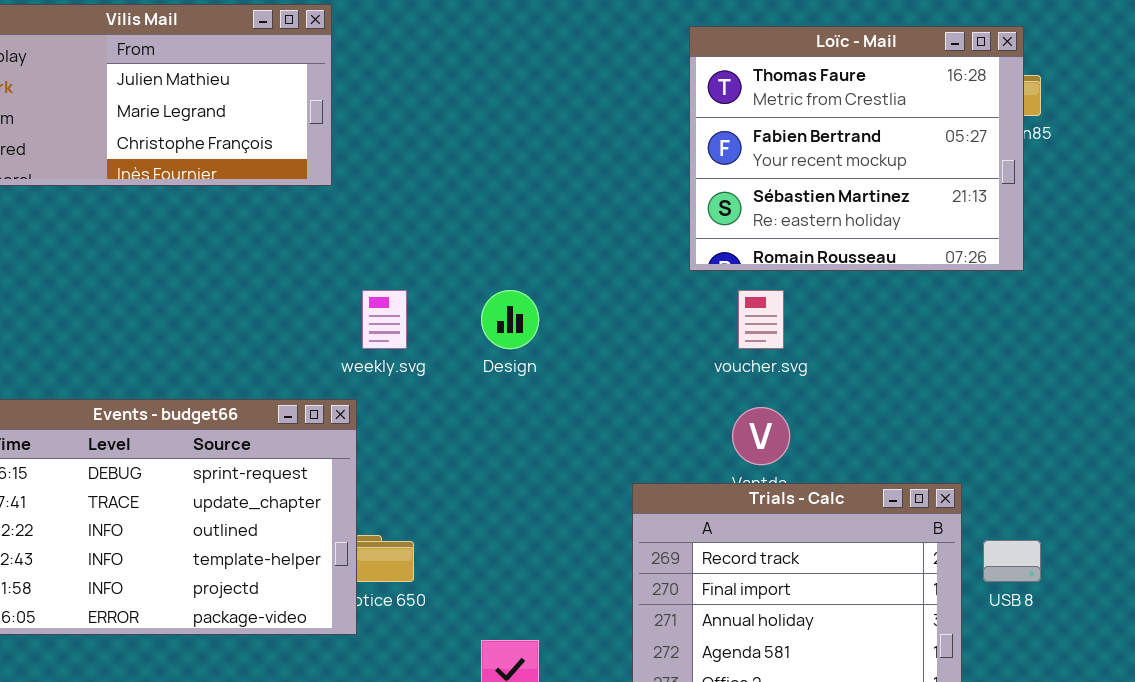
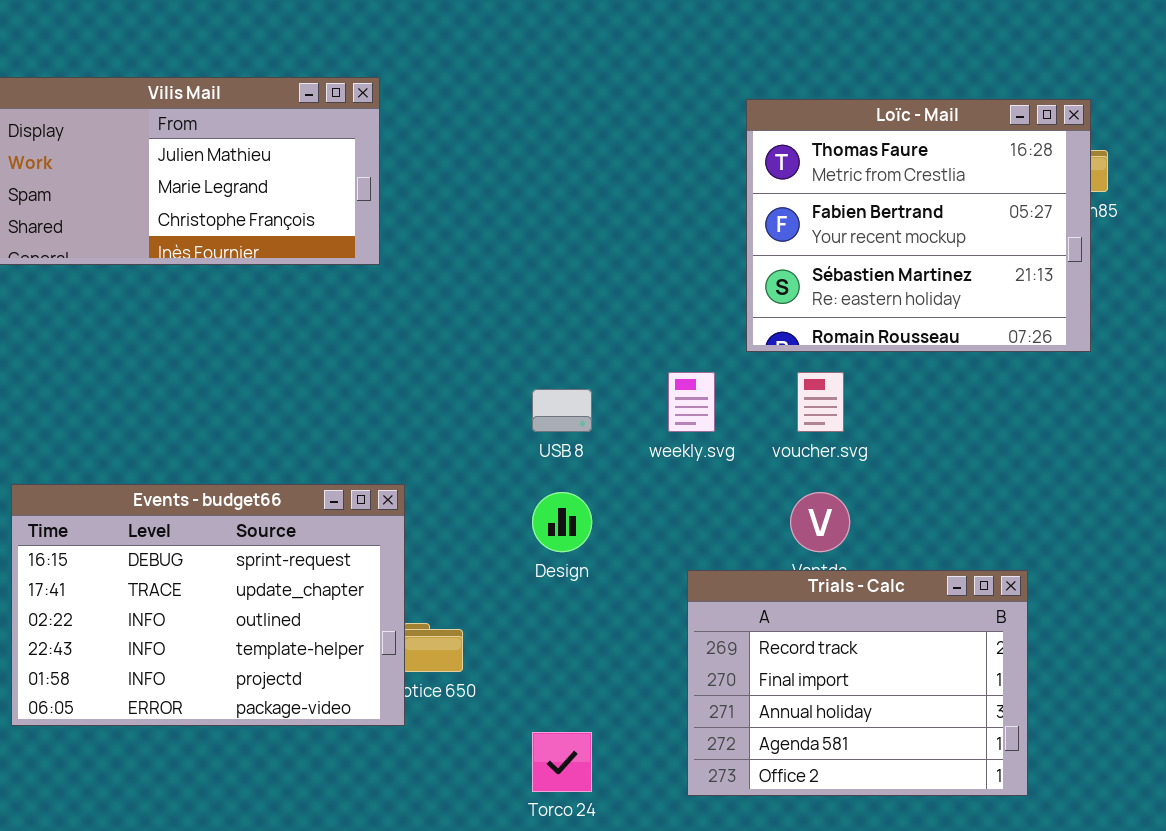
weekly.svg: [362,290,407,349] -> [668,372,715,432], moved
Design: [481,290,539,349] -> [532,492,592,552], moved
USB 8: [983,540,1041,582] -> [532,389,592,432], moved

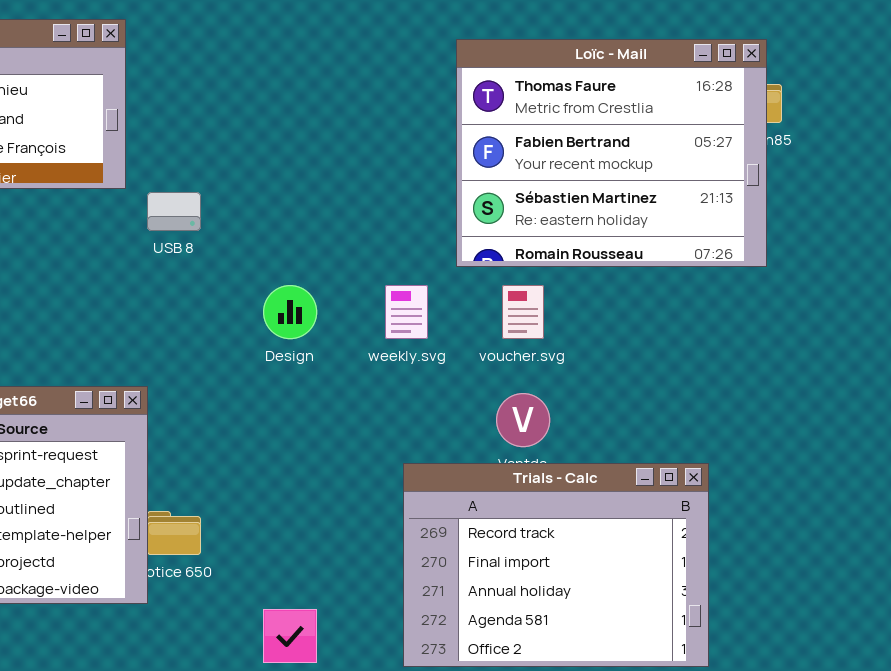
USB 8: [532,389,592,432] -> [147,192,201,231], moved
Design: [532,492,592,552] -> [263,285,317,339], moved

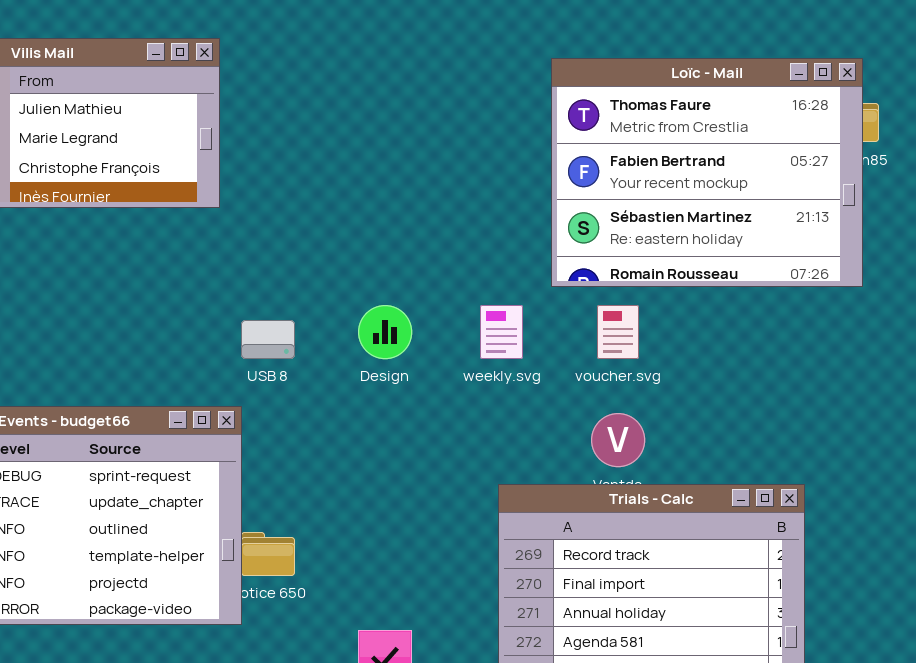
USB 8: [147,192,201,231] -> [241,320,295,359], moved

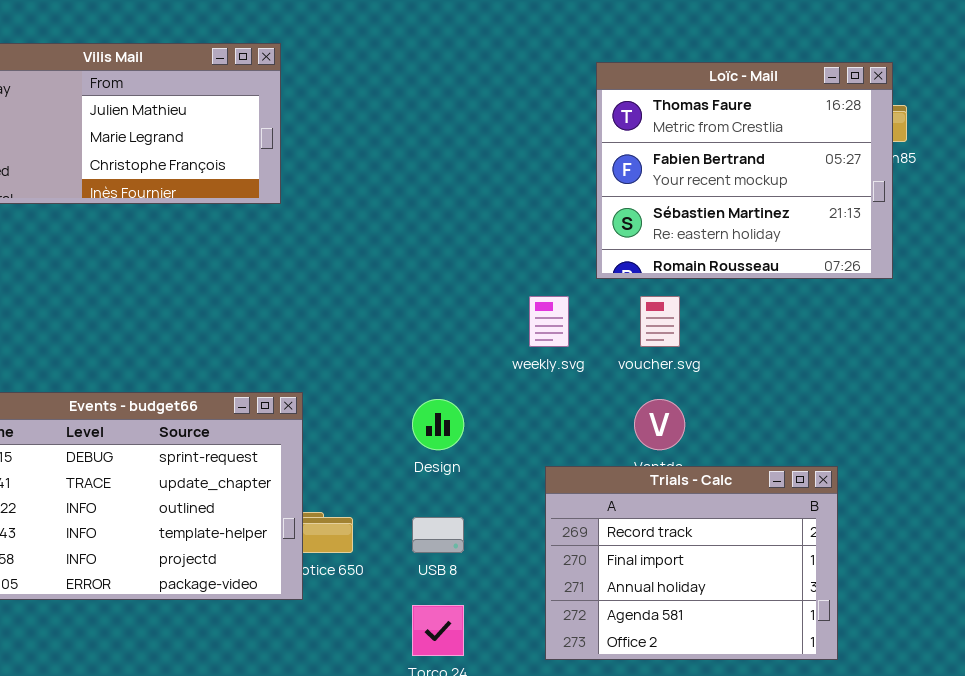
Design: [358,305,412,359] -> [412,399,464,450], moved
USB 8: [241,320,295,359] -> [412,517,464,553], moved

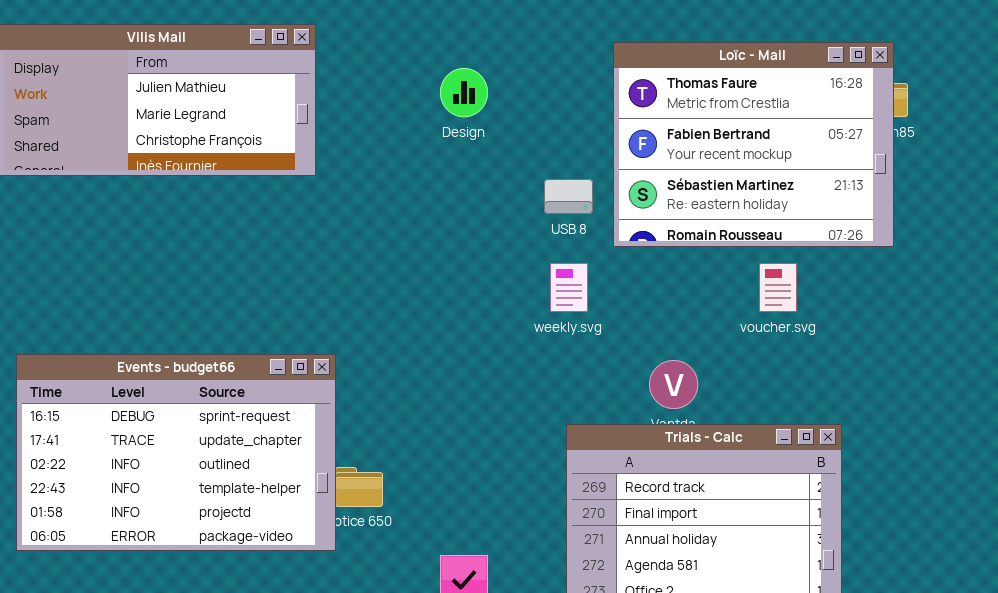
voucher.svg: [640,296,680,347] -> [759,263,797,312], moved
Design: [412,399,464,450] -> [440,68,488,117], moved
USB 8: [412,517,464,553] -> [544,179,593,214], moved

